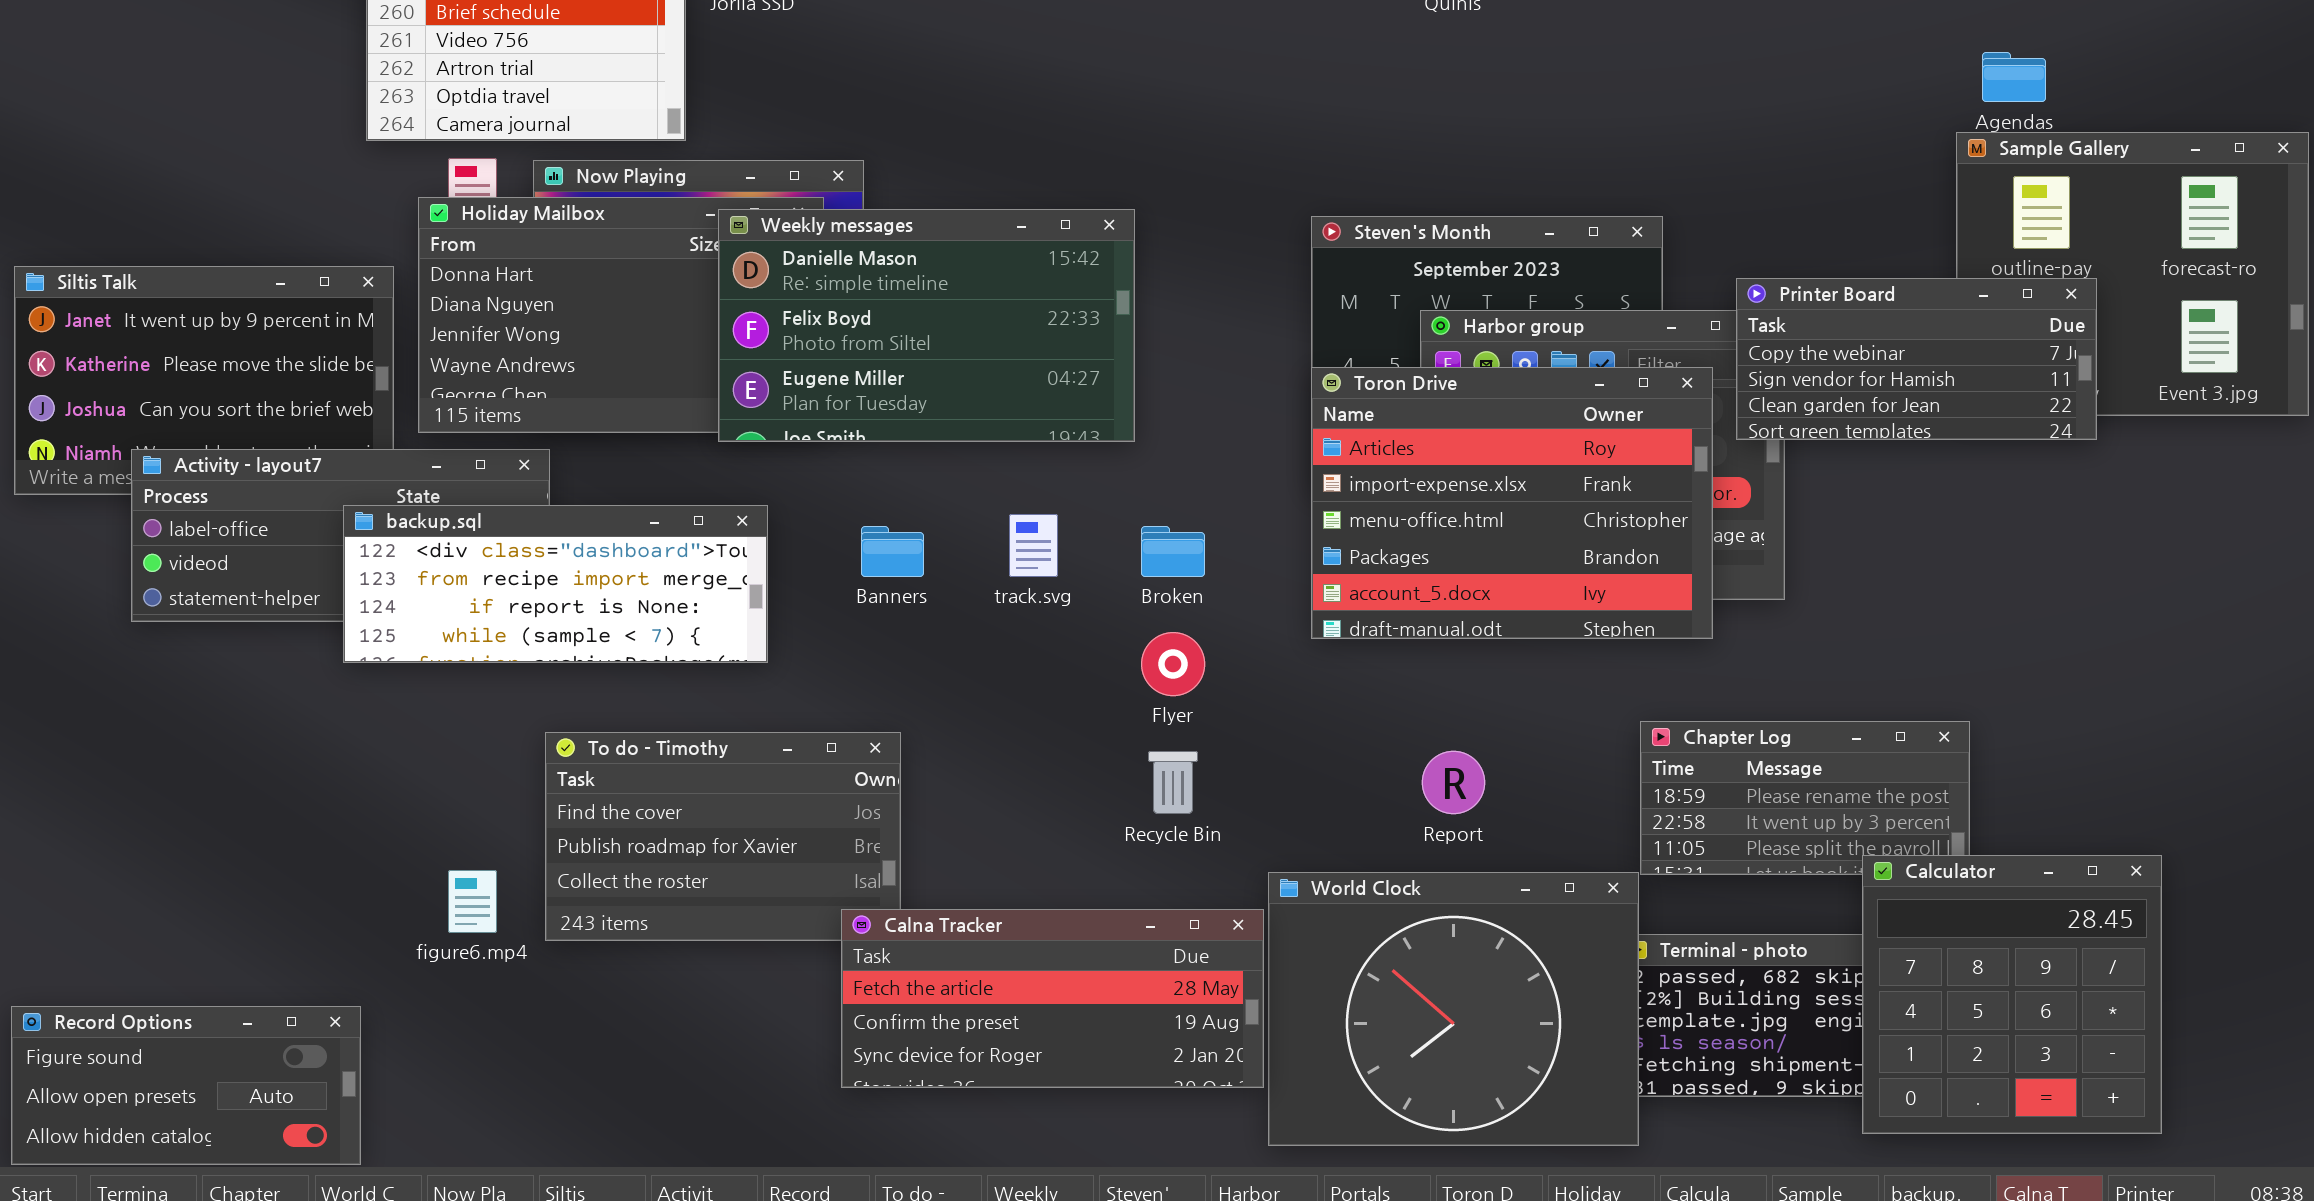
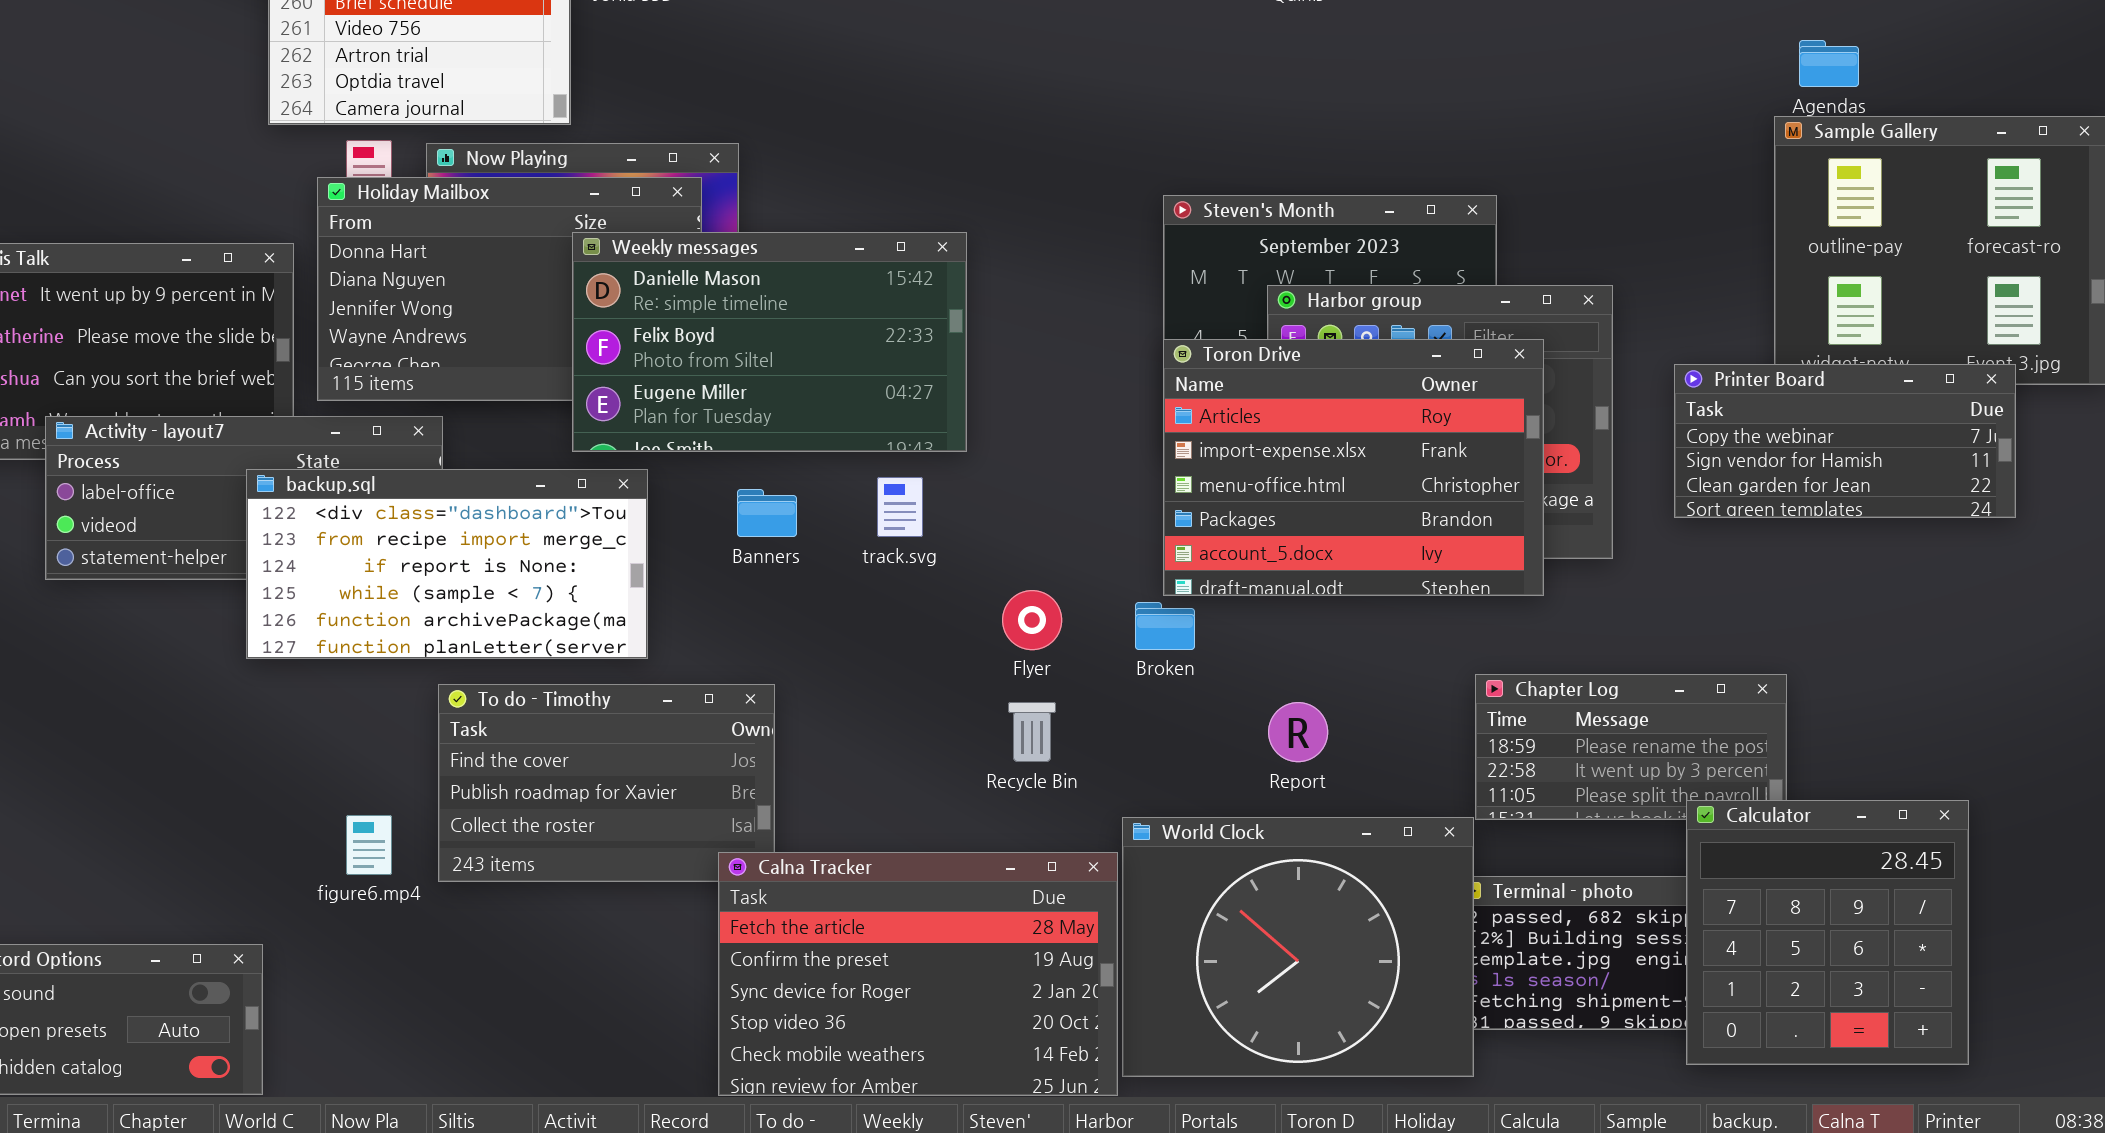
Weekly messages: [718,209,1135,442] -> [572,232,967,452], moved
Printer Board: [1736,278,2097,440] -> [1674,364,2016,518], moved
backup.sql: [343,505,768,663] -> [246,469,648,659], resized
Broken: [1141,526,1205,577] -> [1135,602,1195,650], moved
Calna Tracker: [841,909,1264,1088] -> [718,852,1118,1096], resized

